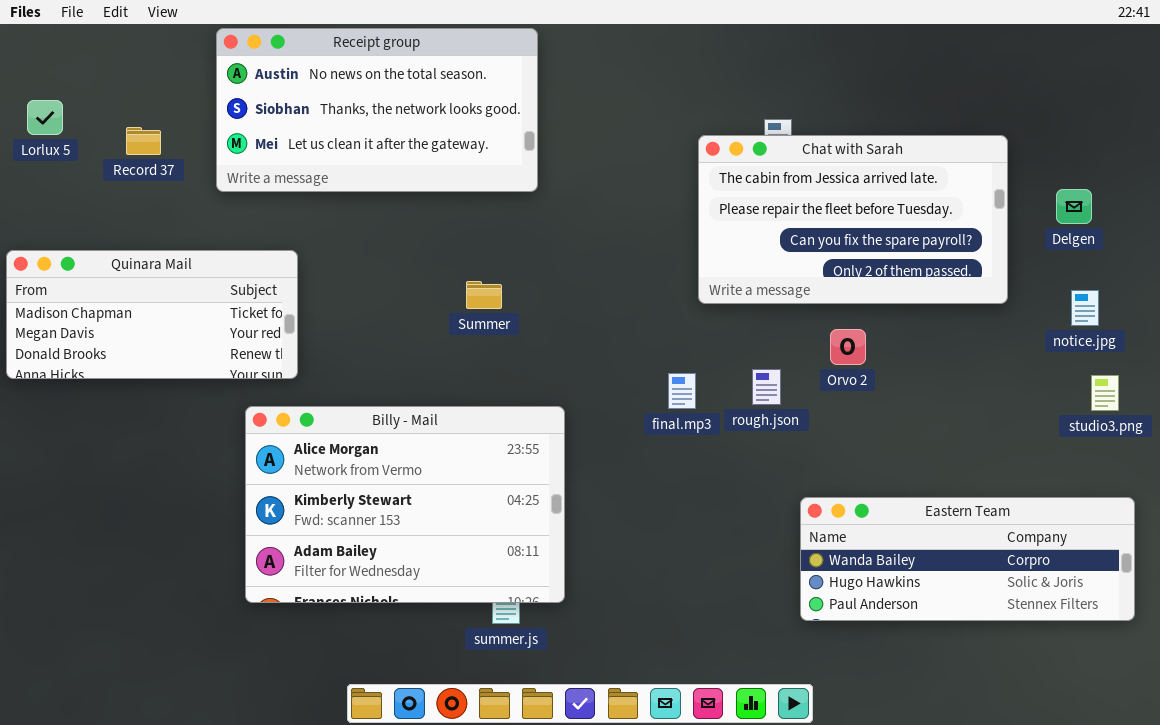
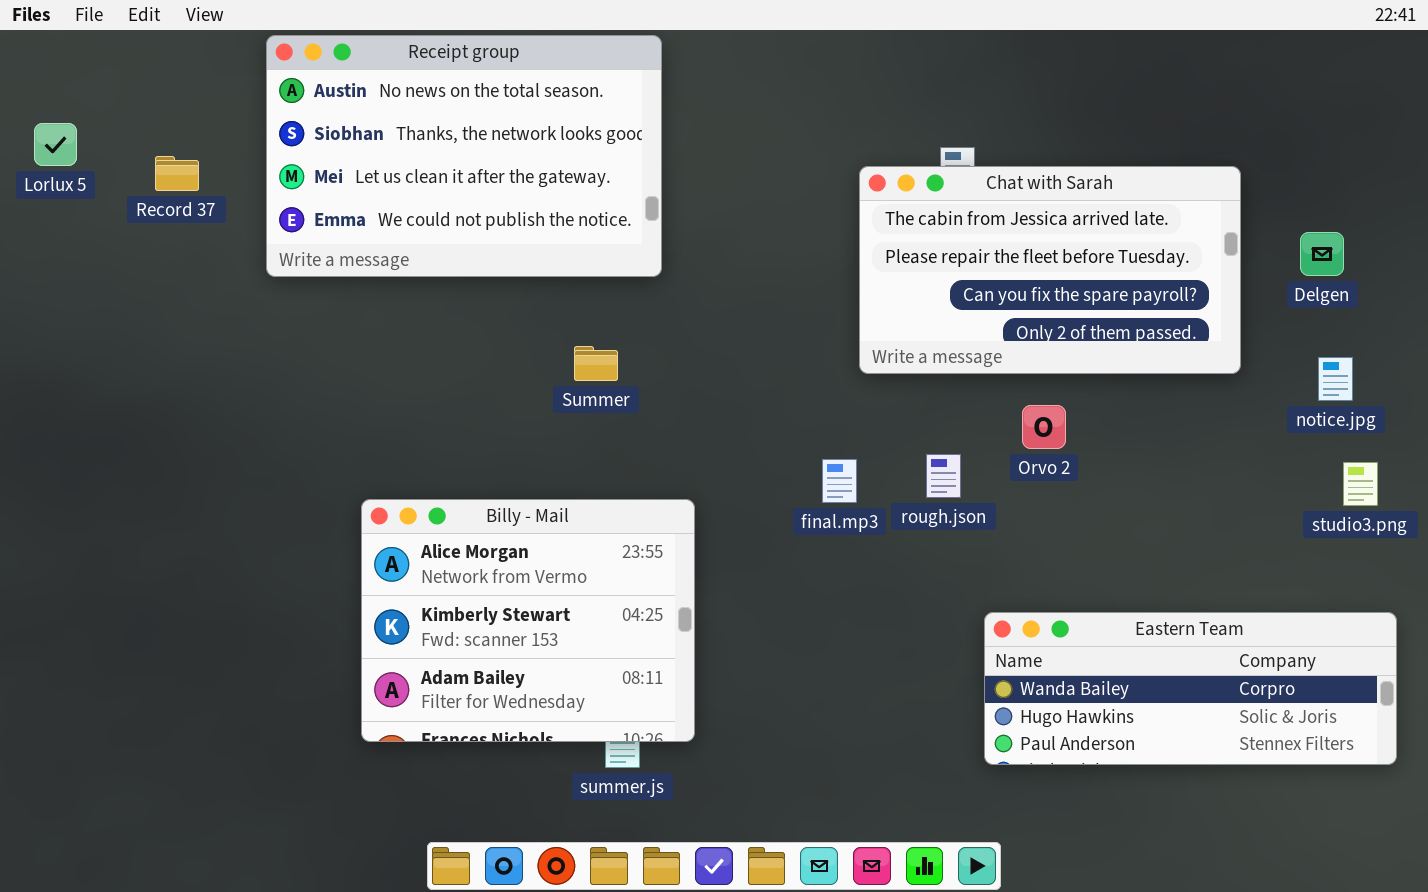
Receipt group: [216,28,538,192] -> [266,35,662,277], resized
Quinara Mail: [6,250,298,379] -> none, closed
Billy - Mail: [245,406,565,603] -> [361,499,695,742], resized

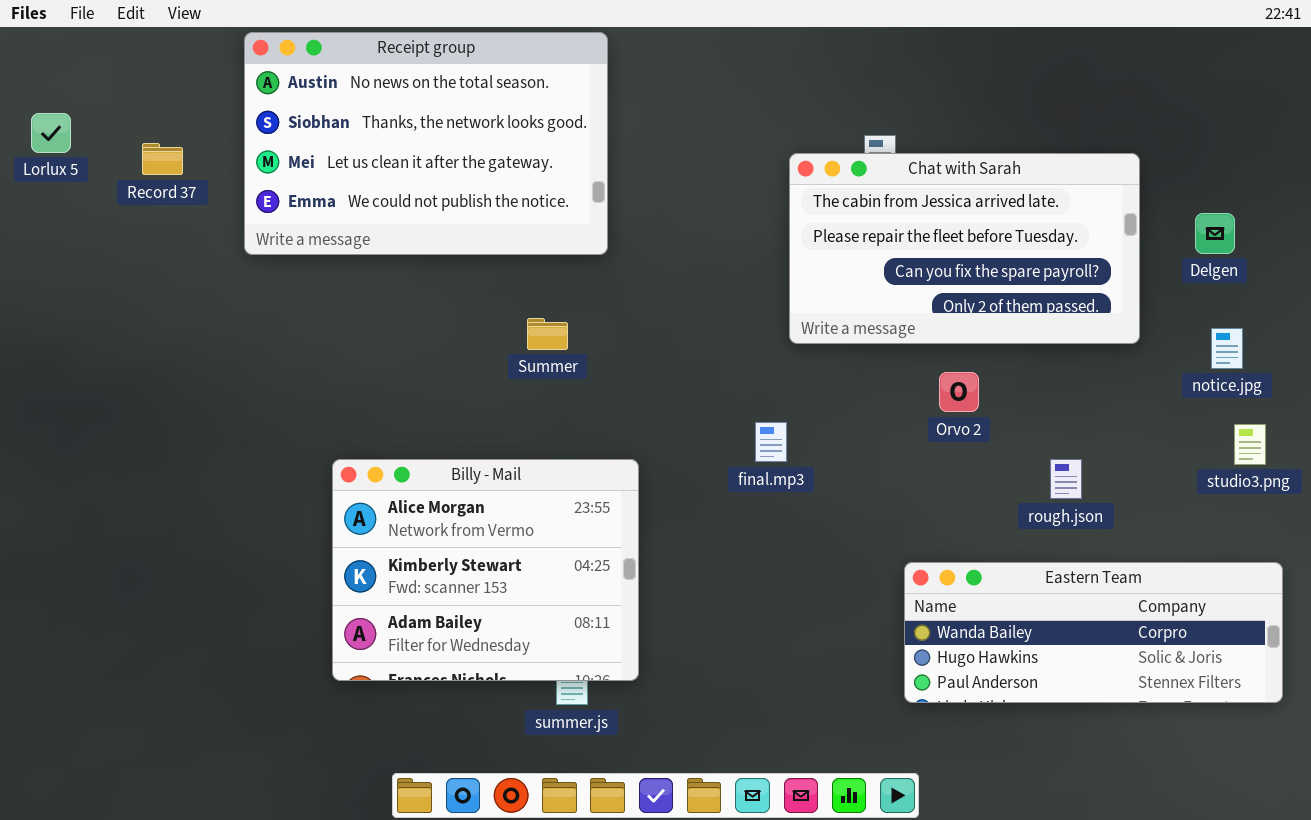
rough.json: [926,454,961,498] -> [1050,459,1082,499], moved

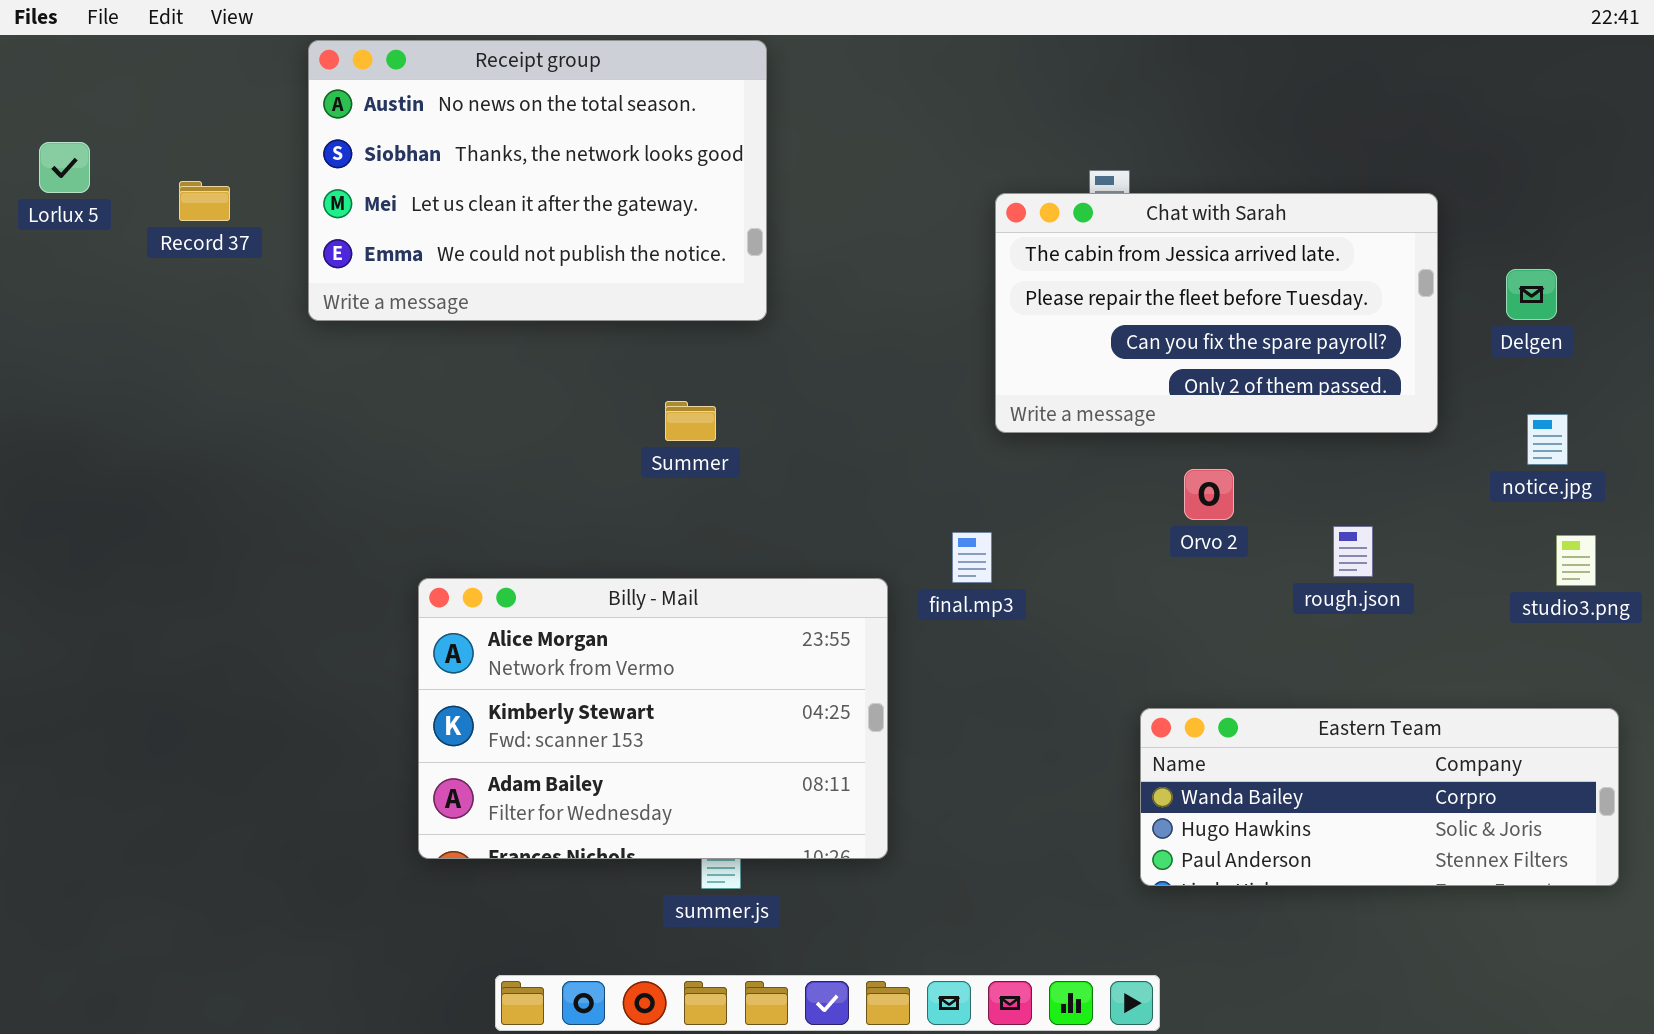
Billy - Mail: [332,459,639,681] -> [418,578,888,859], resized
rough.json: [1050,459,1082,499] -> [1333,526,1373,577], moved

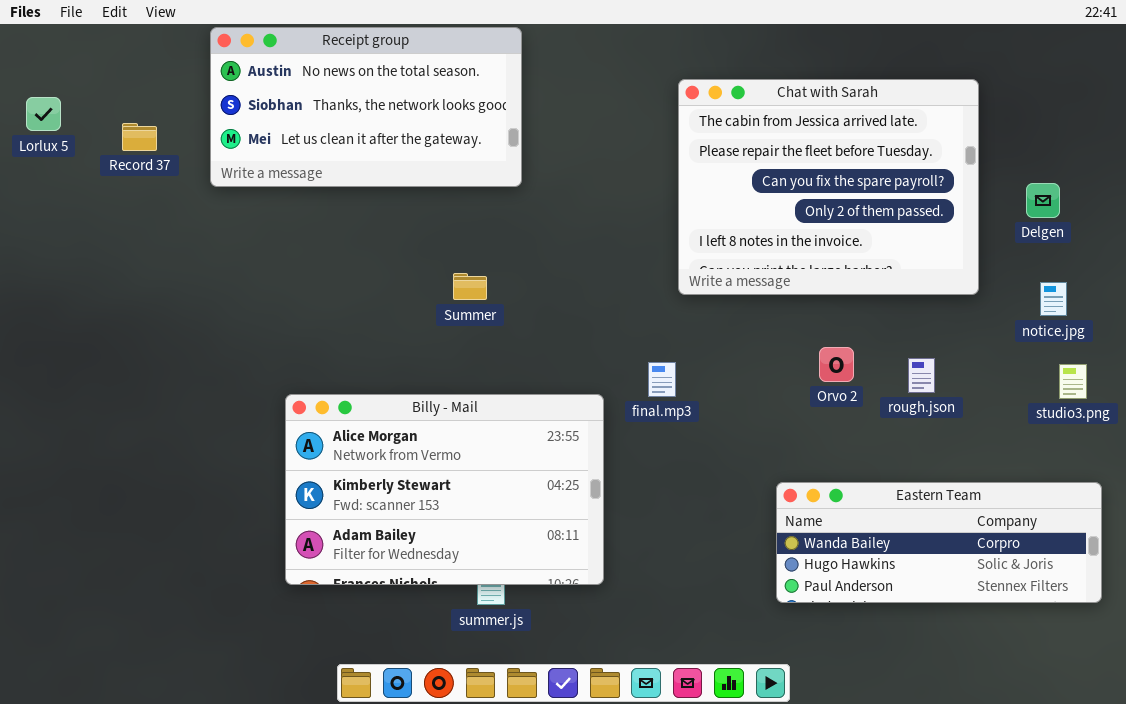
Receipt group: [308,40,767,321] -> [210,27,522,187], resized
Chat with Sarah: [995,193,1438,433] -> [678,79,979,295], resized
Orvo 2: [1184,469,1234,520] -> [819,347,854,382], moved

